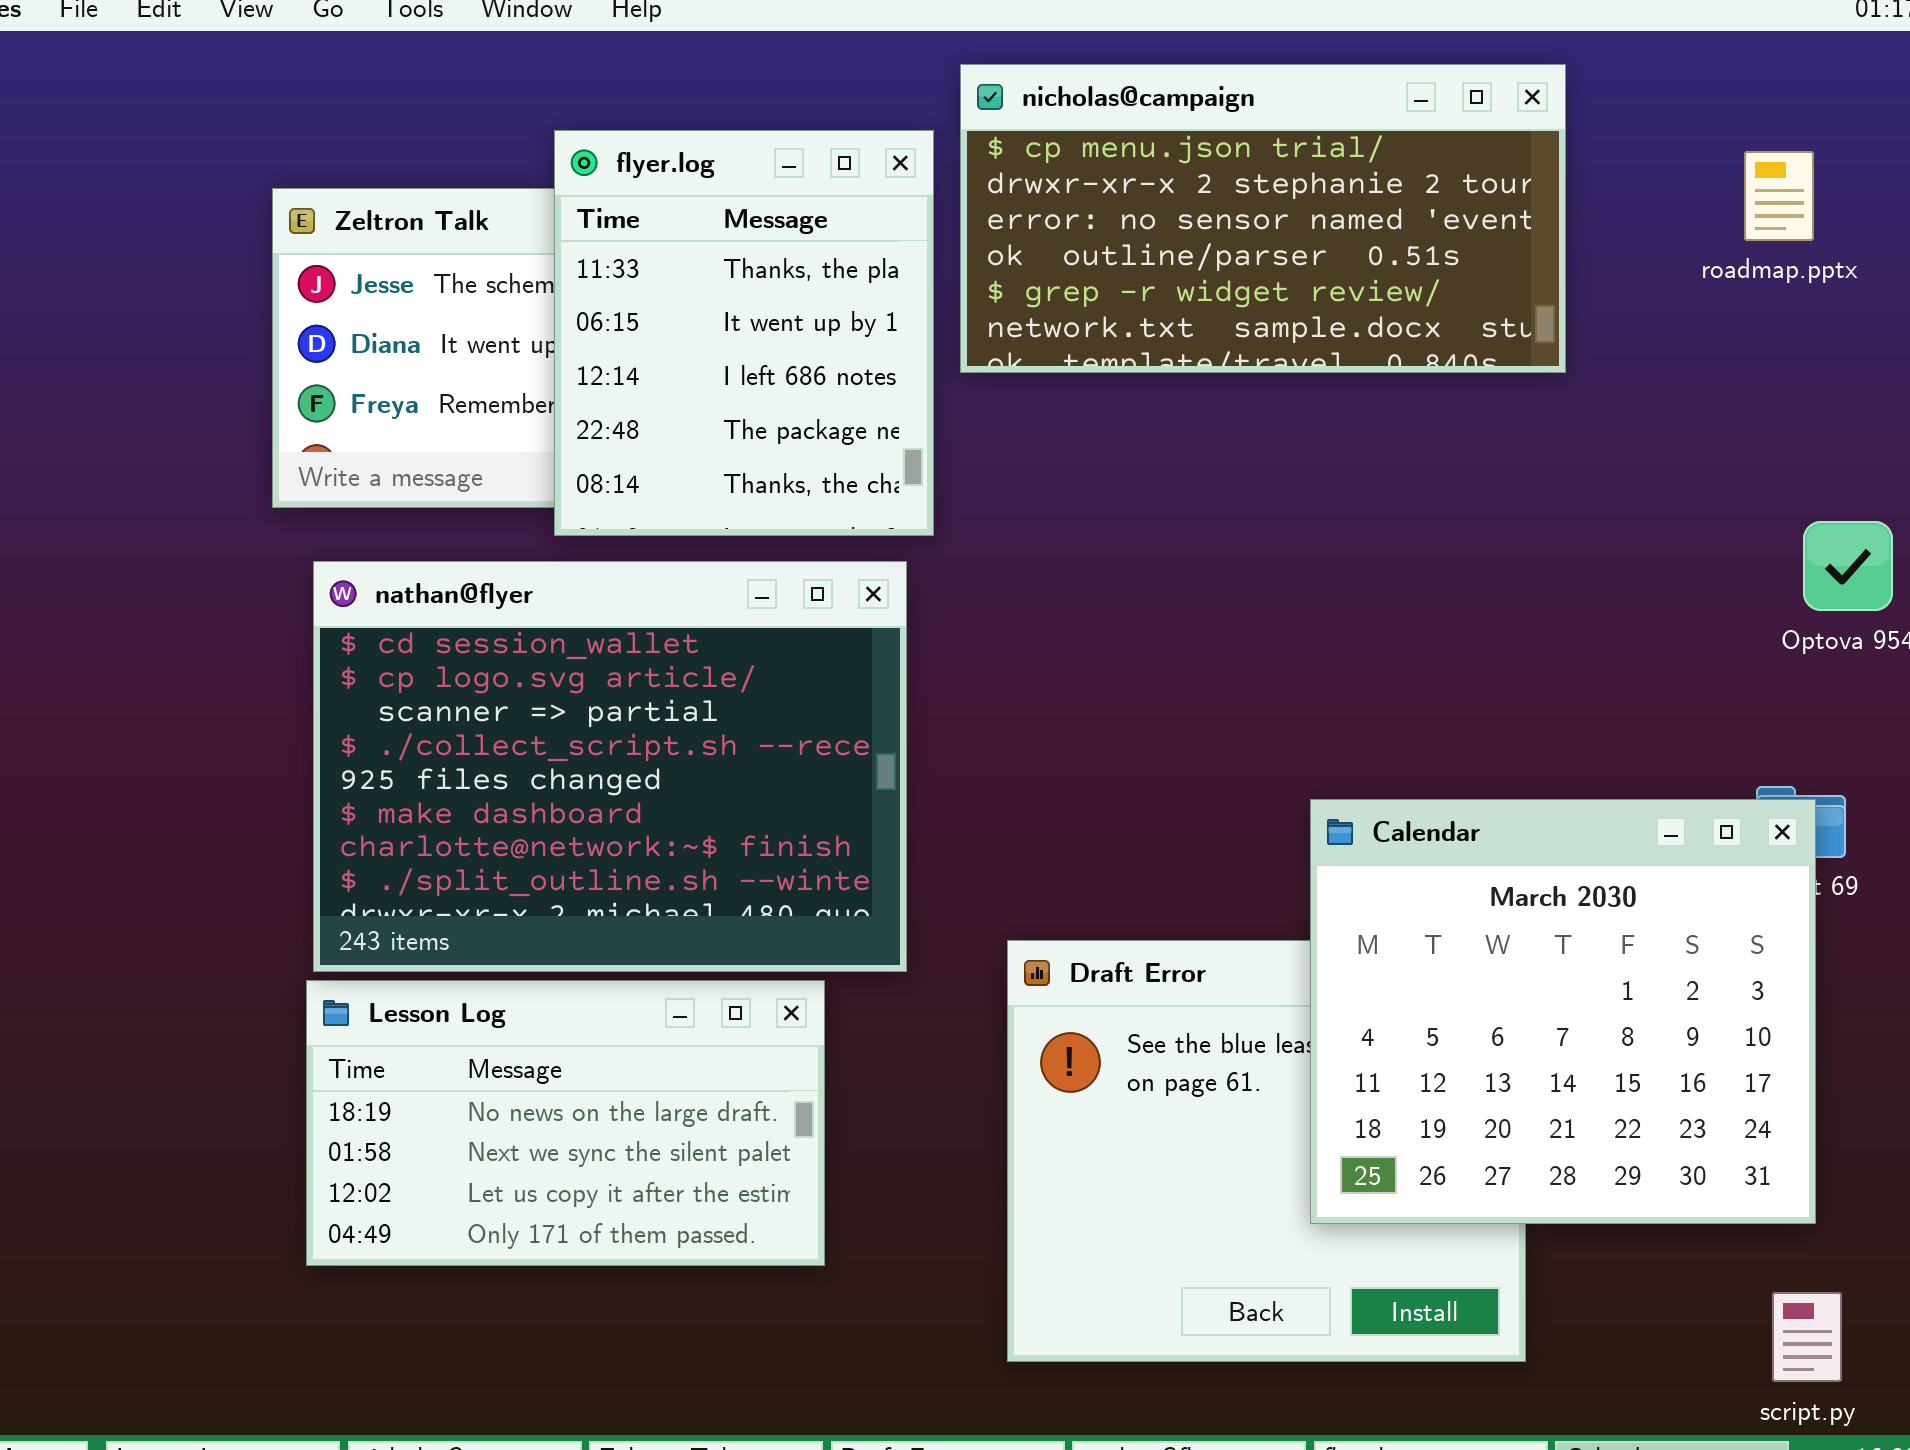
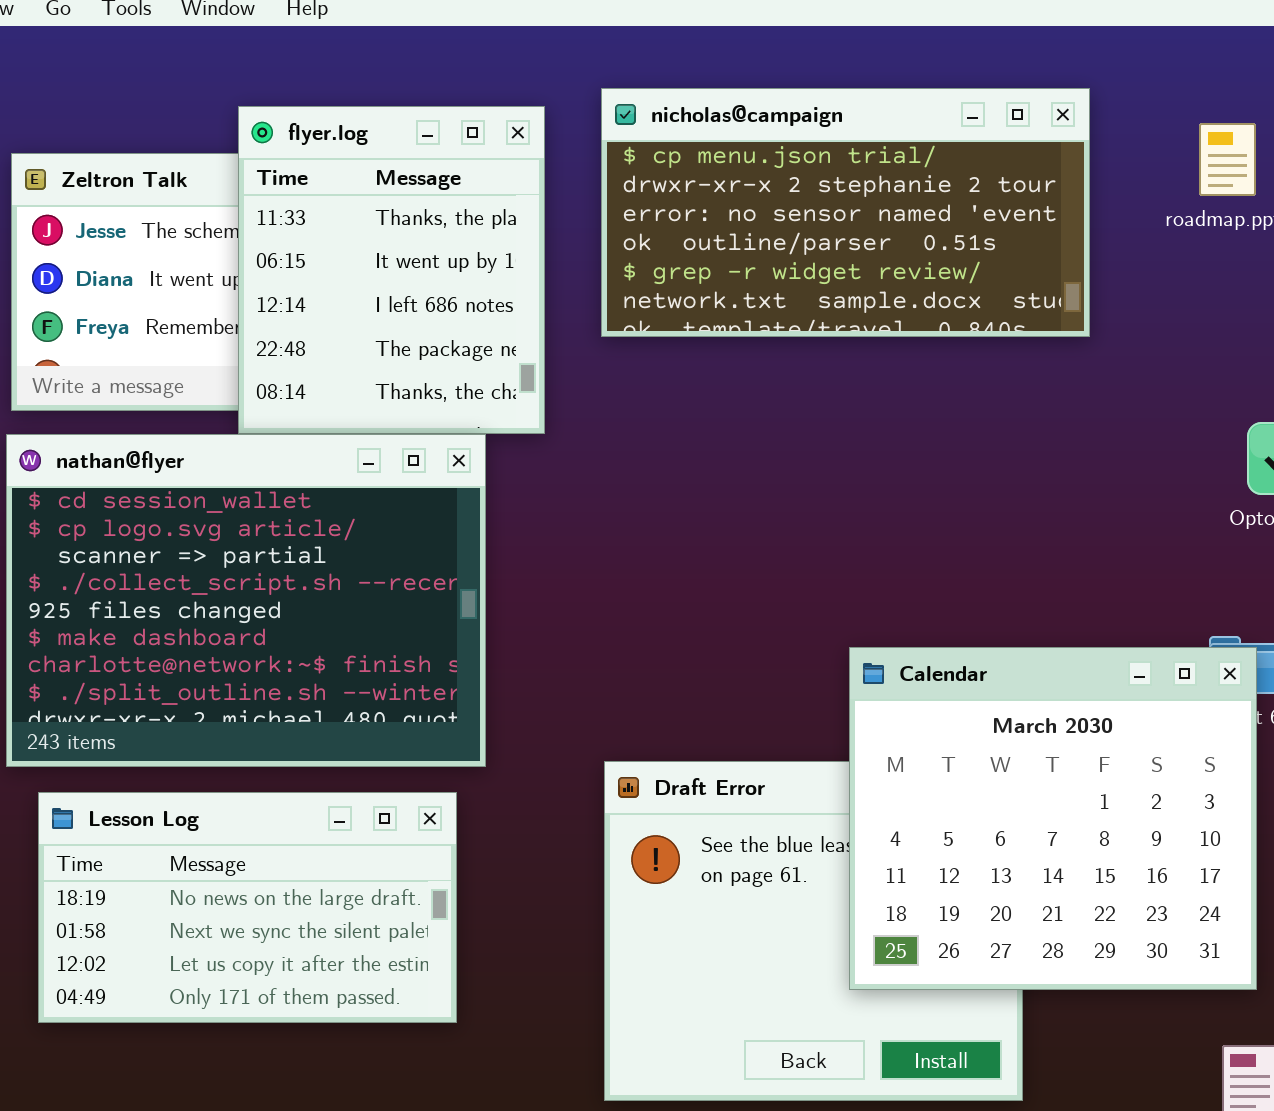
nicholas@campaign: [960,64,1566,373] -> [601,88,1090,337], moved
nathan@flyer: [313,561,907,972] -> [6,434,486,767], moved

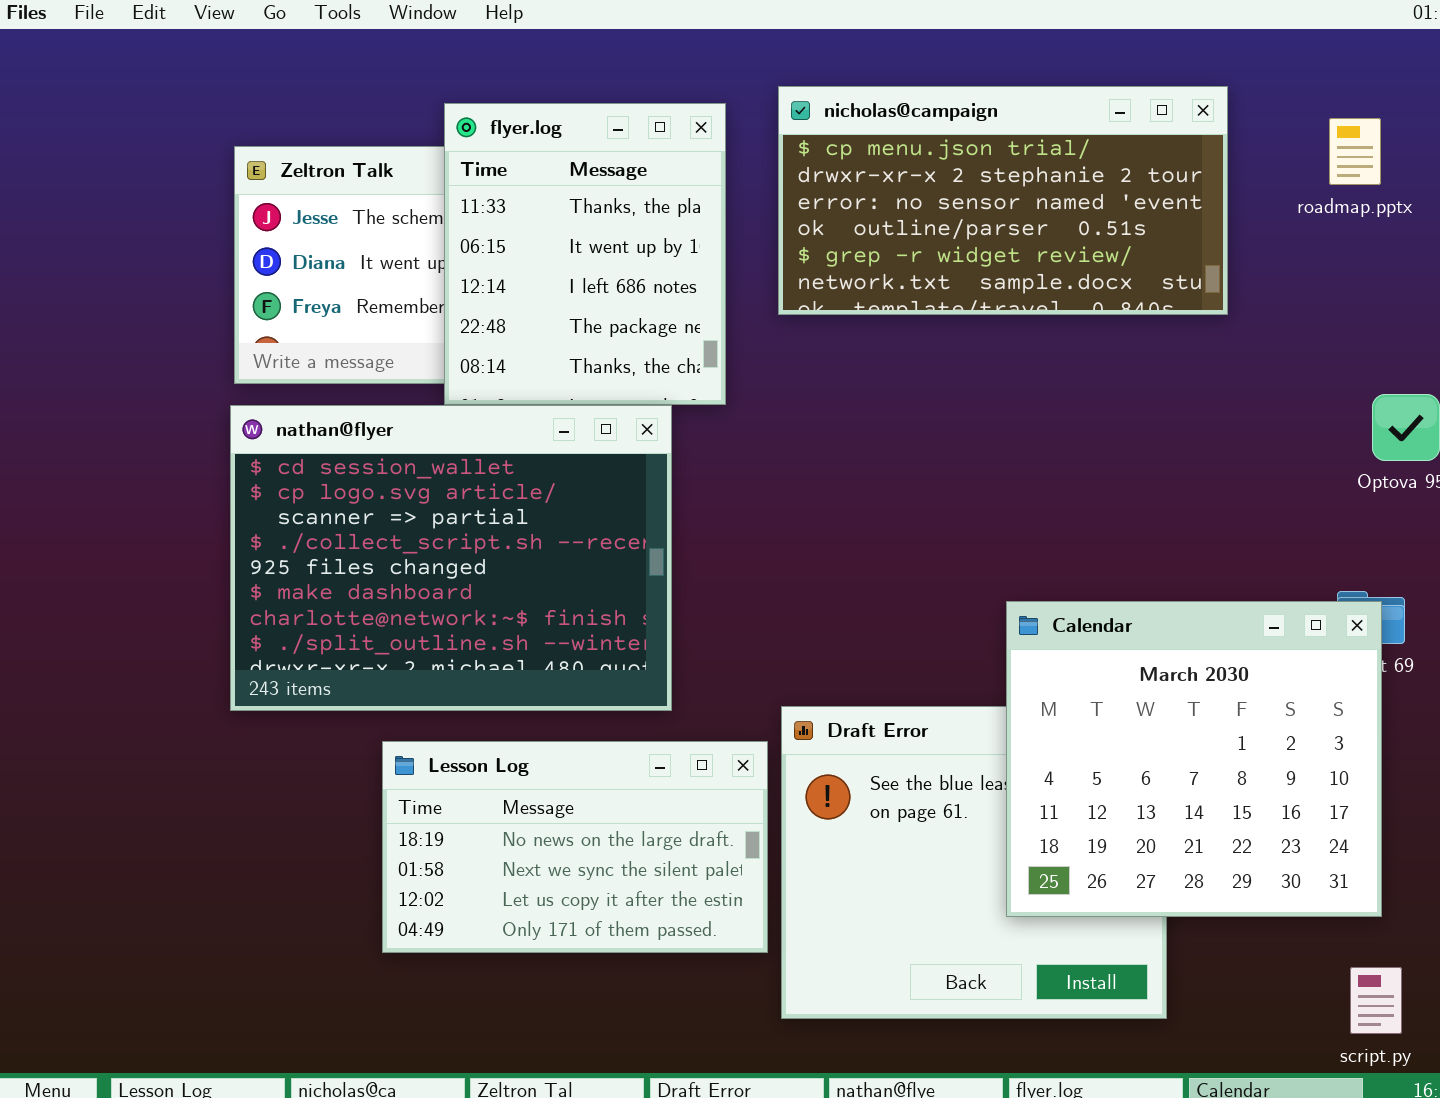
Lesson Log: [38,792,457,1023] -> [382,741,768,953], moved

